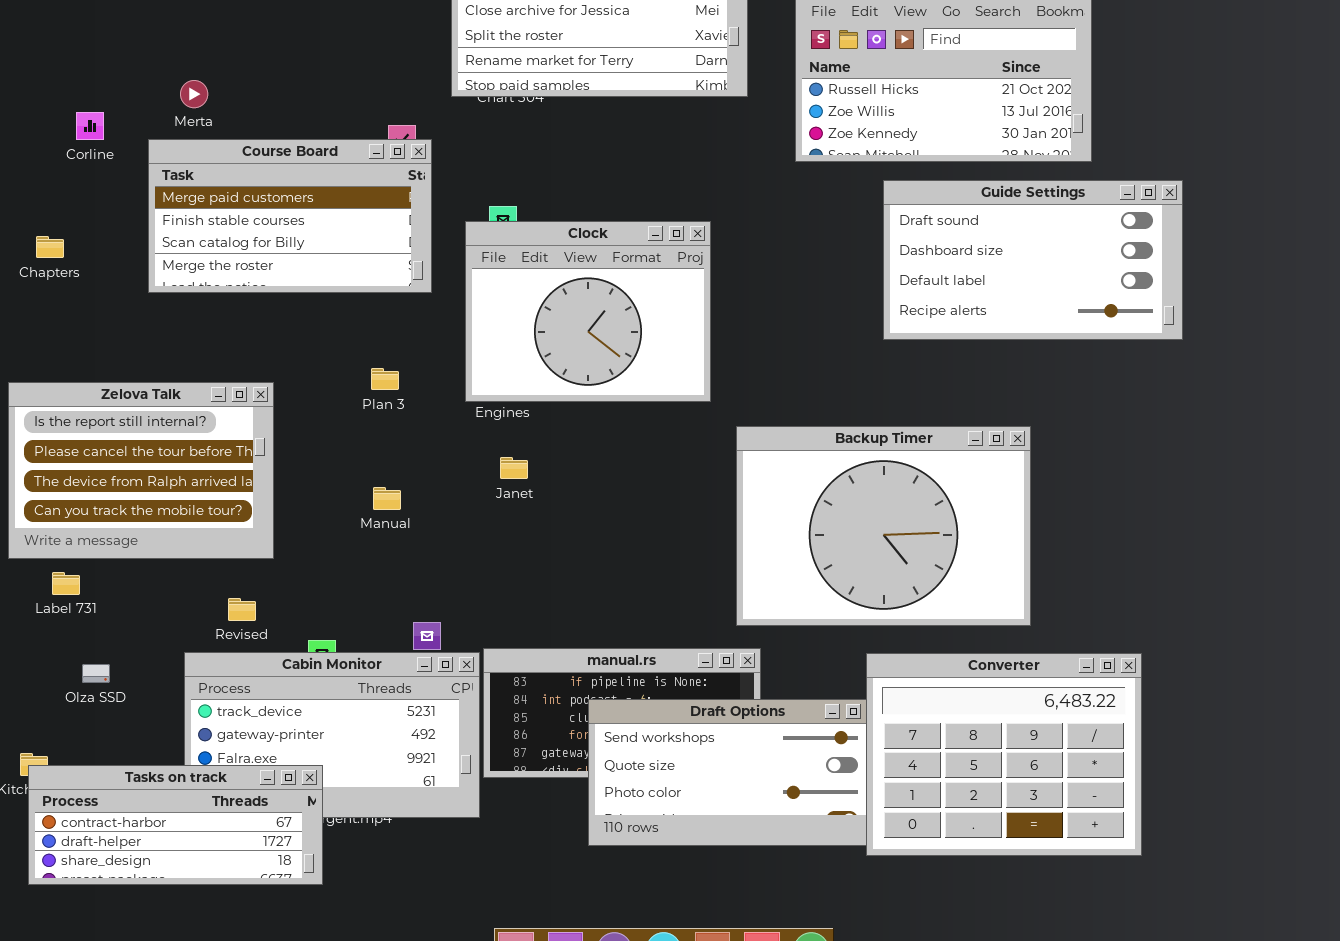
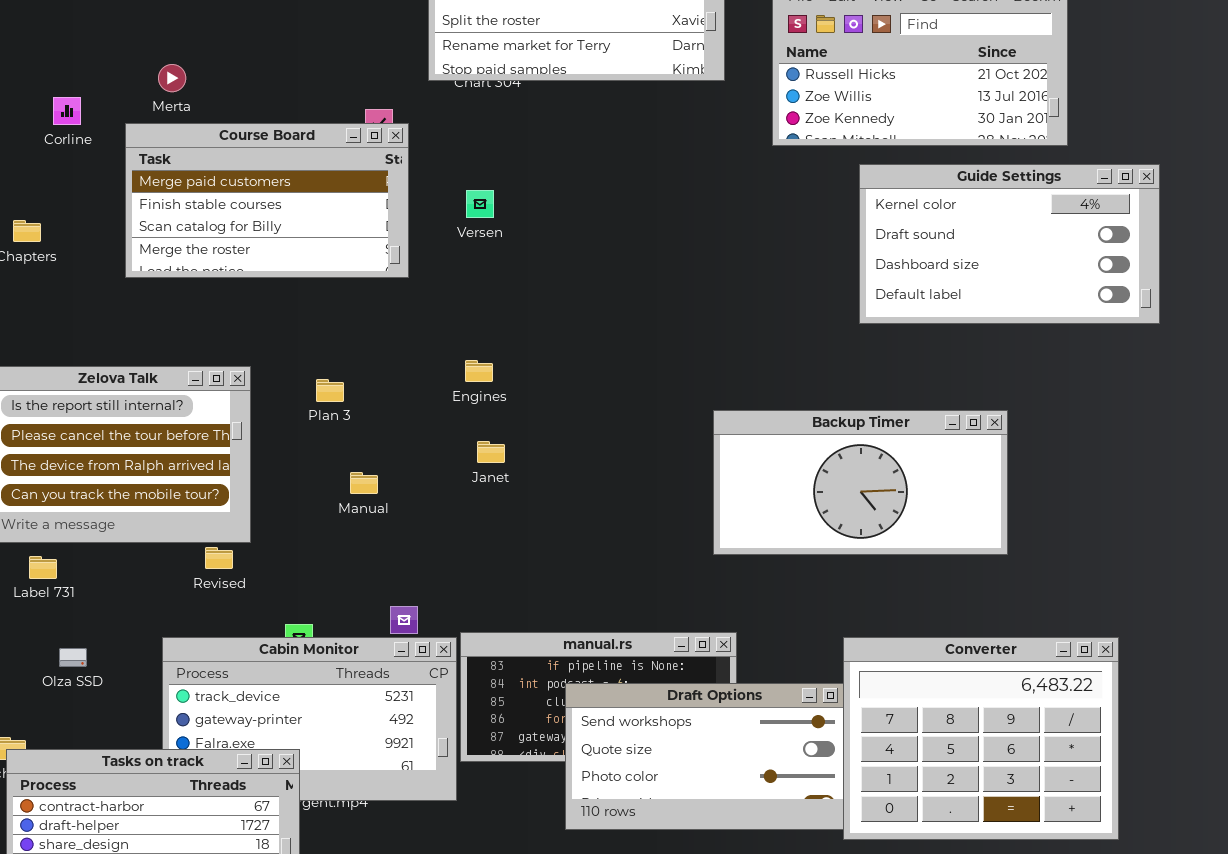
Guide Settings: [883,180,1183,340] -> [859,164,1160,324], scrolled up 1 row
Clock: [465,221,711,402] -> none, closed
Plan 3: [371,368,399,390] -> [316,379,344,402], moved
Backup Timer: [736,426,1031,626] -> [713,410,1008,555], resized
Revised: [228,598,256,621] -> [205,547,233,569], moved

